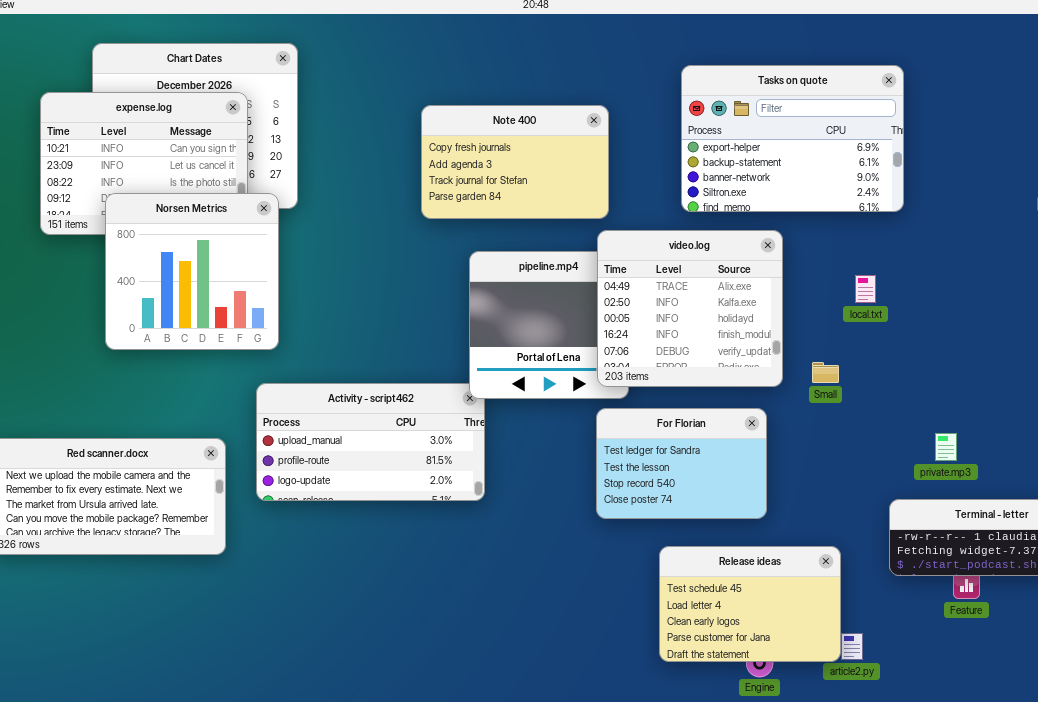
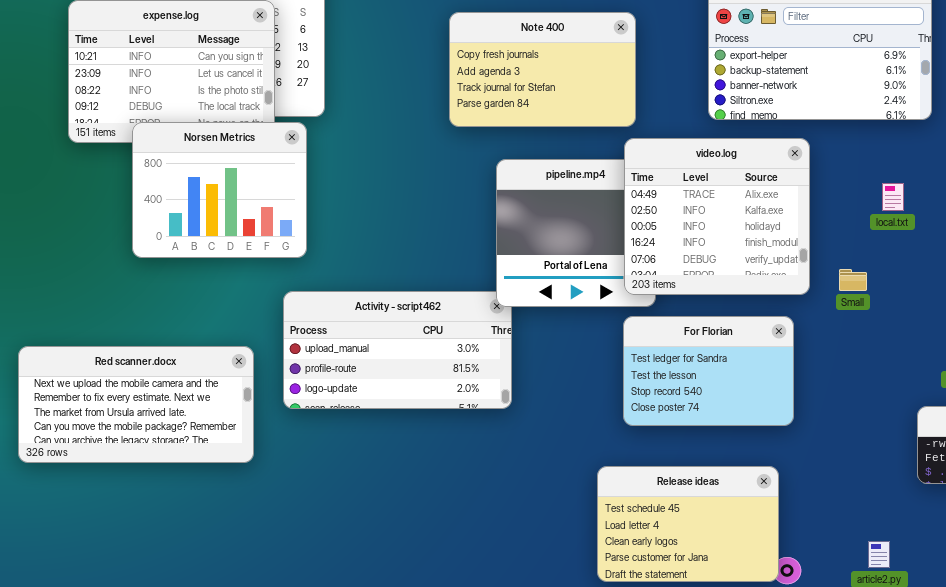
Norsen Metrics: [105,193,279,350] -> [132,122,307,258], resized
Release ideas: [659,546,841,662] -> [597,466,779,582], moved

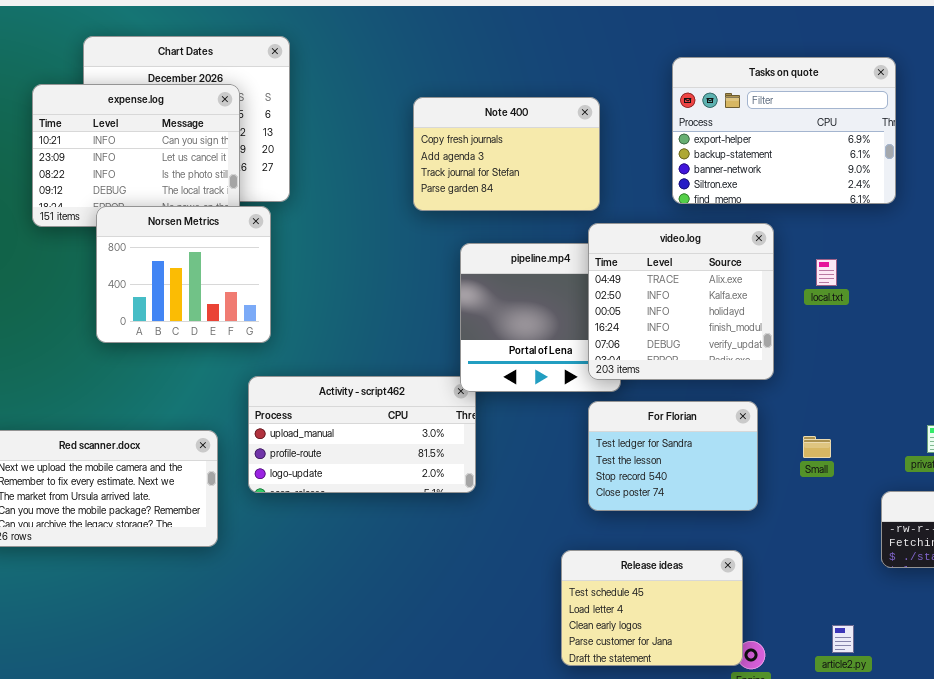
local.txt: [882,183,904,211] -> [816,259,837,286], moved
Small: [839,269,867,291] -> [803,436,831,458], moved

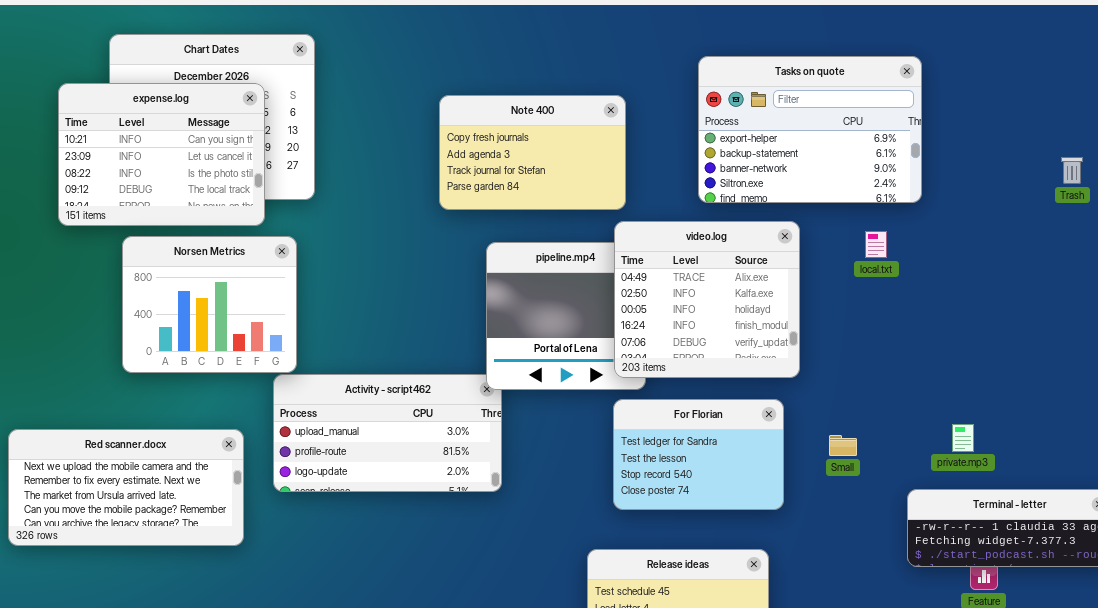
Norsen Metrics: [96,206,271,343] -> [122,236,297,373], moved
local.txt: [816,259,837,286] -> [865,231,887,258], moved

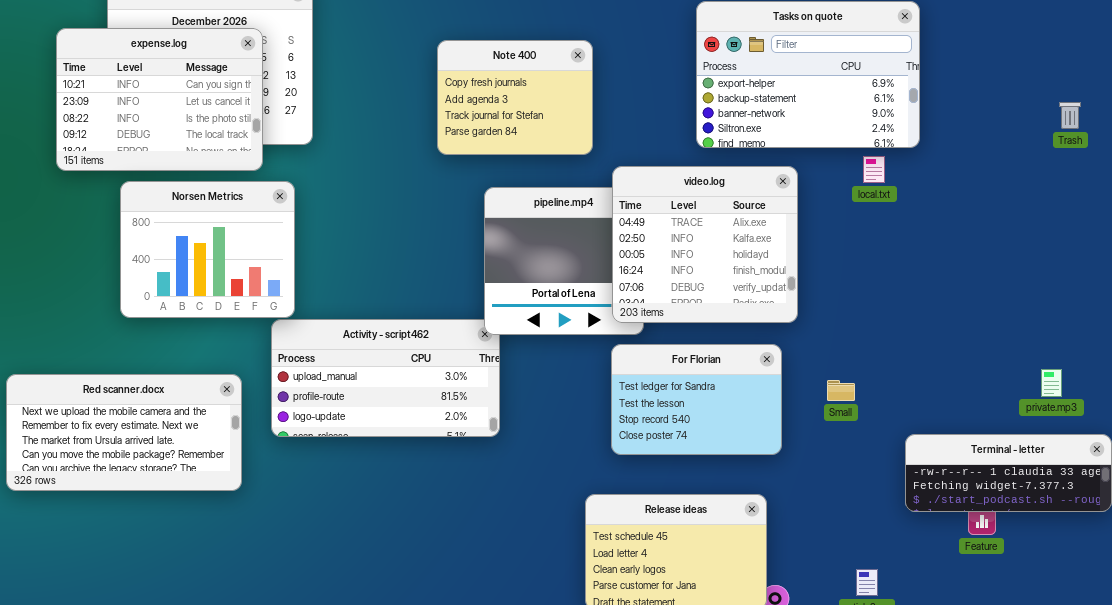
Note 400: [439,95,626,210] -> [437,40,593,155], resized
local.txt: [865,231,887,258] -> [863,156,885,183], moved
private.mp3: [952,424,974,452] -> [1041,369,1062,397], moved

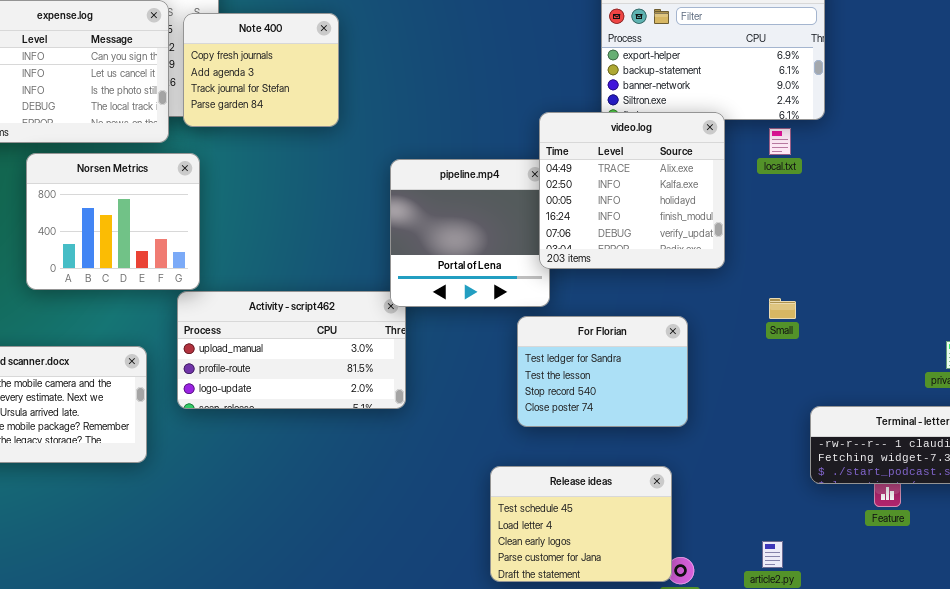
Note 400: [437,40,593,155] -> [183,13,339,127], moved
video.log: [612,166,798,323] -> [539,112,725,269], moved
Small: [827,380,855,401] -> [769,298,796,319], moved

